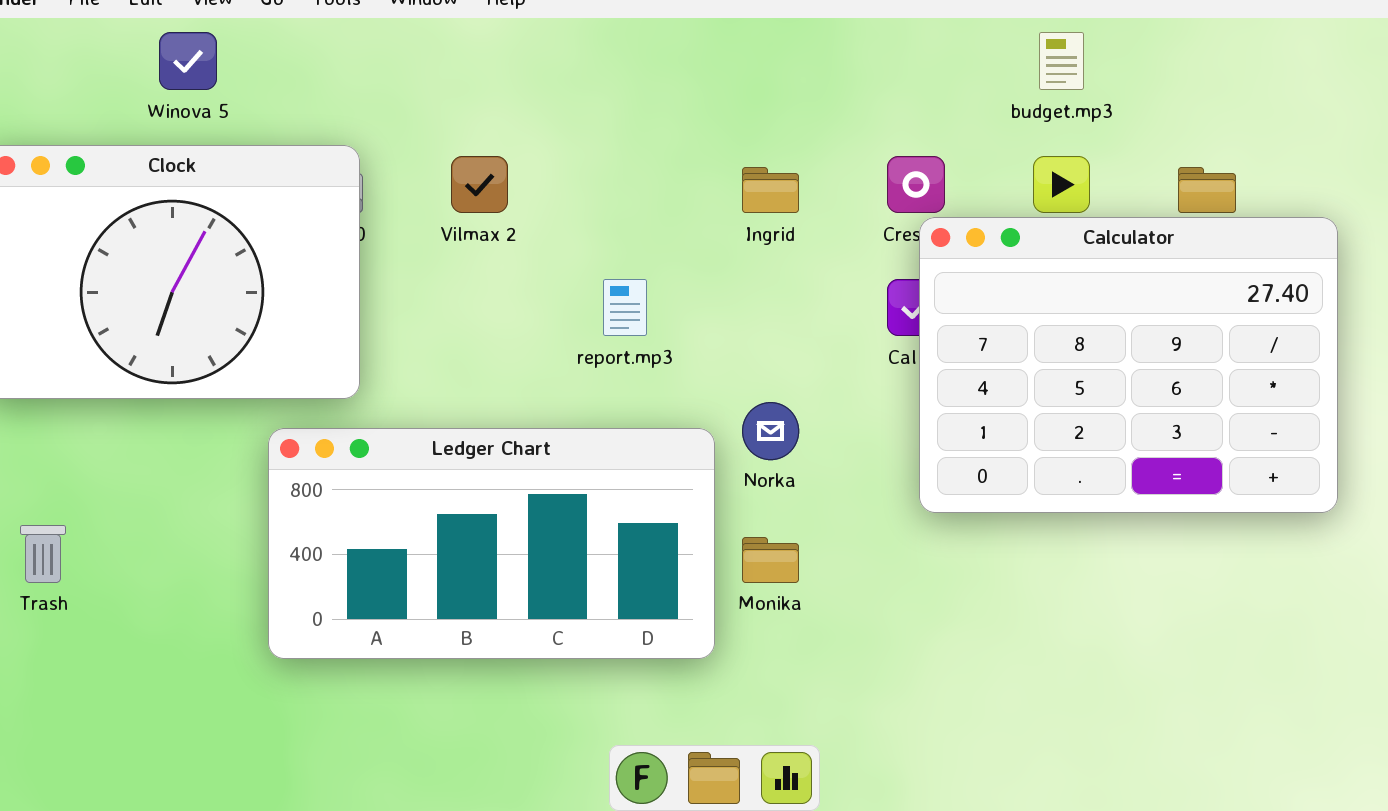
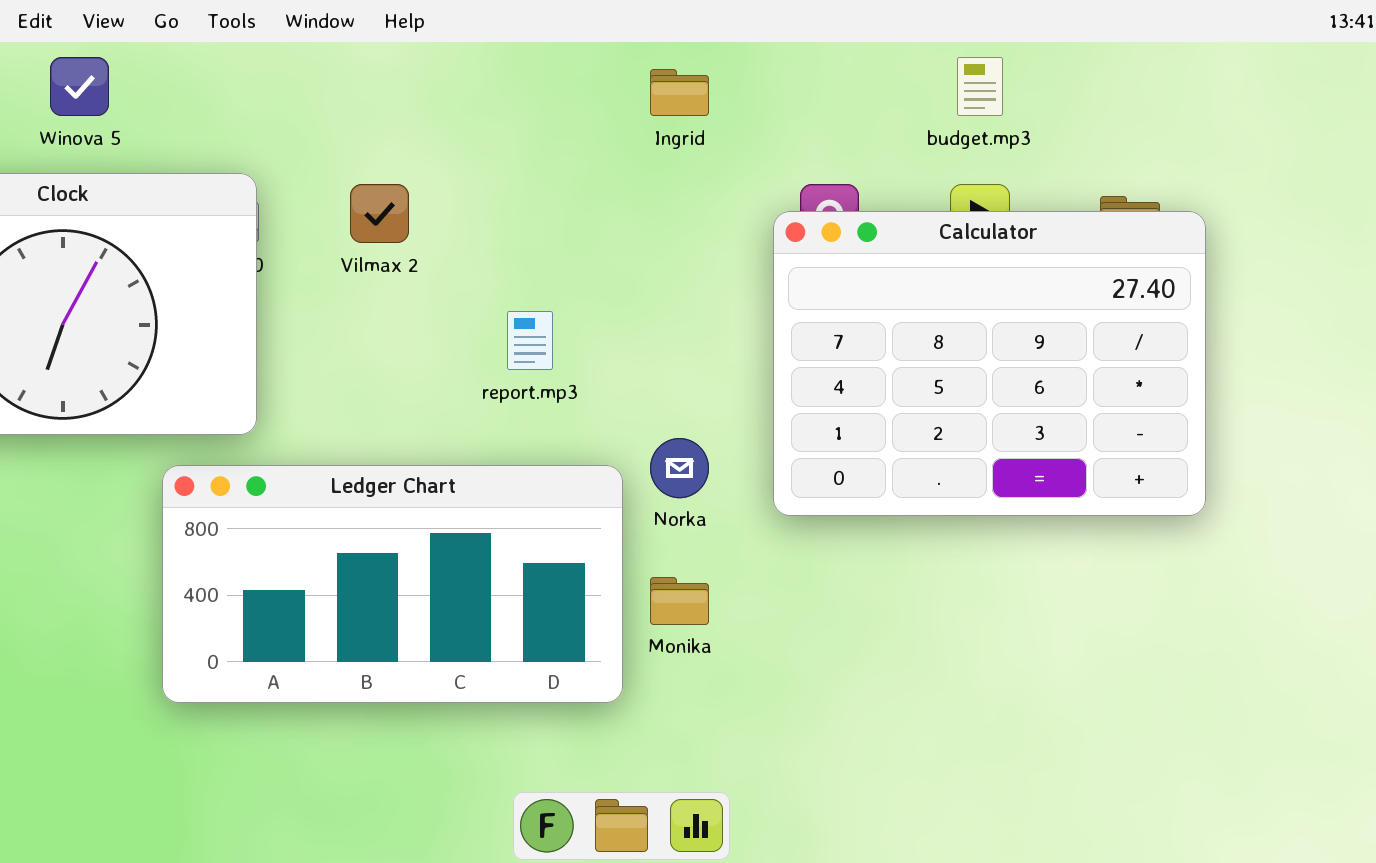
Ingrid: [742,167,799,213] -> [650,69,709,116], moved
Calculator: [919,217,1338,513] -> [773,211,1206,516], moved

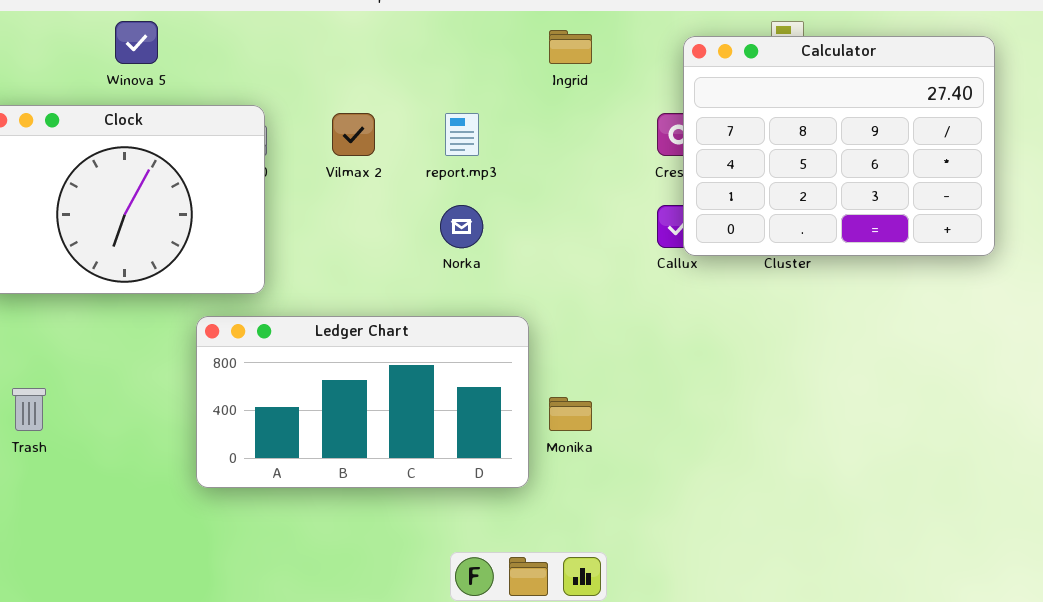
Calculator: [773,211,1206,516] -> [683,36,995,256], moved
report.mp3: [507,311,553,370] -> [445,113,479,156], moved
Norka: [650,438,709,498] -> [440,205,483,248], moved

